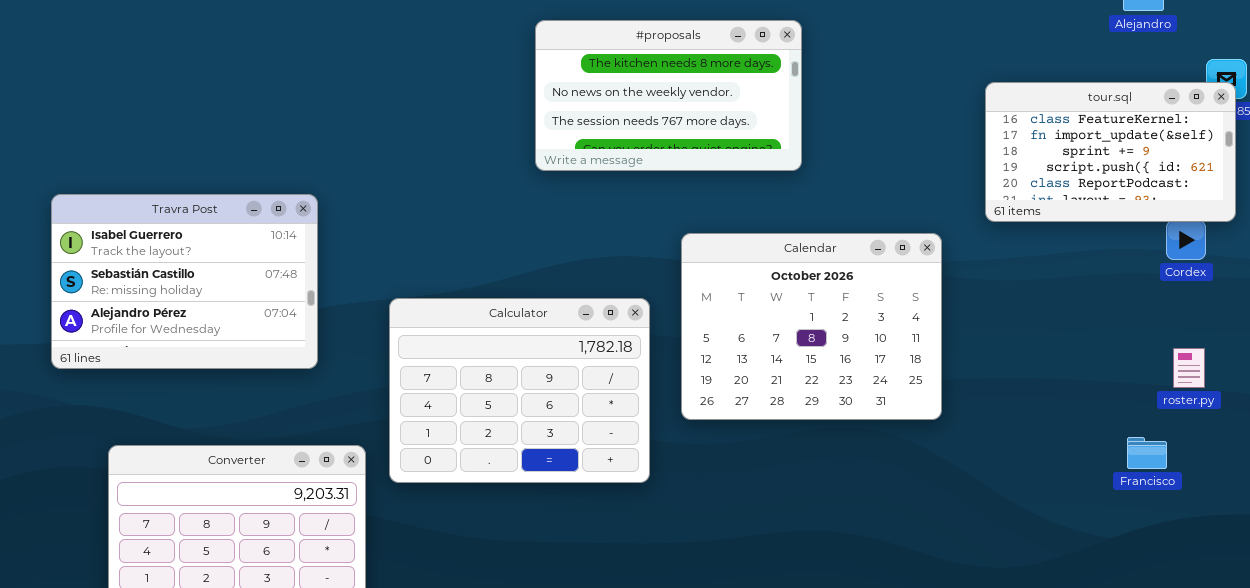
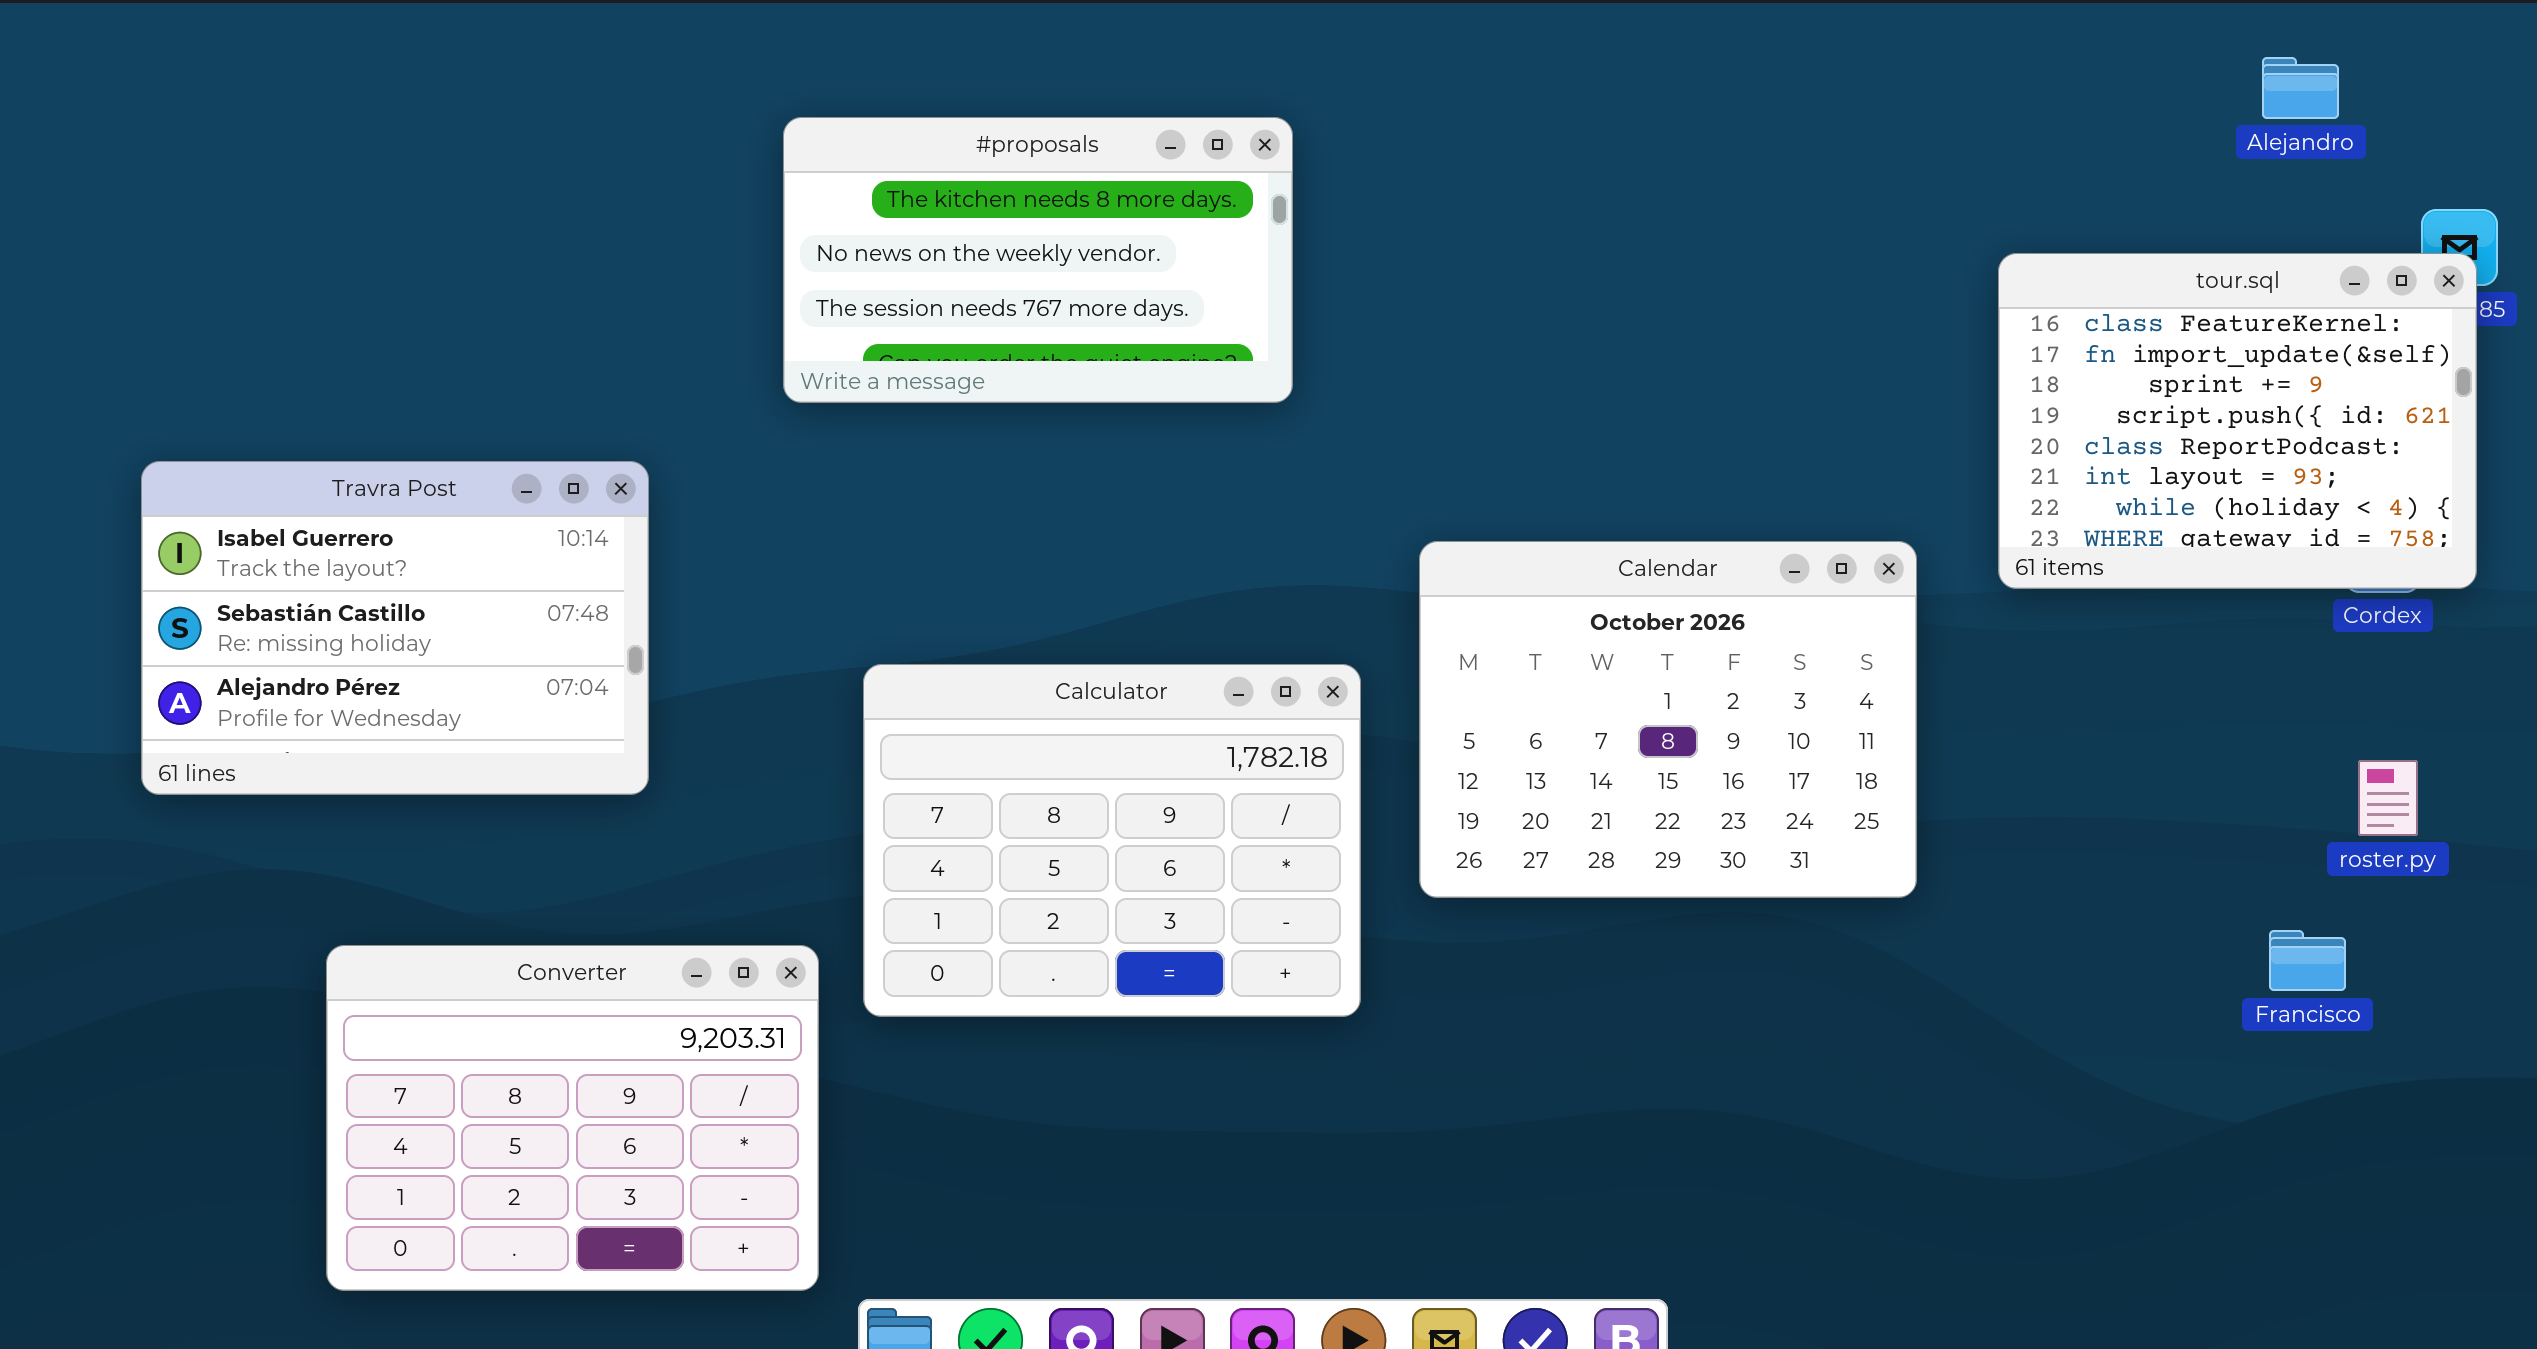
#proposals: [535,20,802,171] -> [783,117,1293,403], moved
tour.sql: [985,82,1236,222] -> [1998,253,2477,589], resized
Travra Post: [51,194,318,369] -> [141,461,649,795], moved

